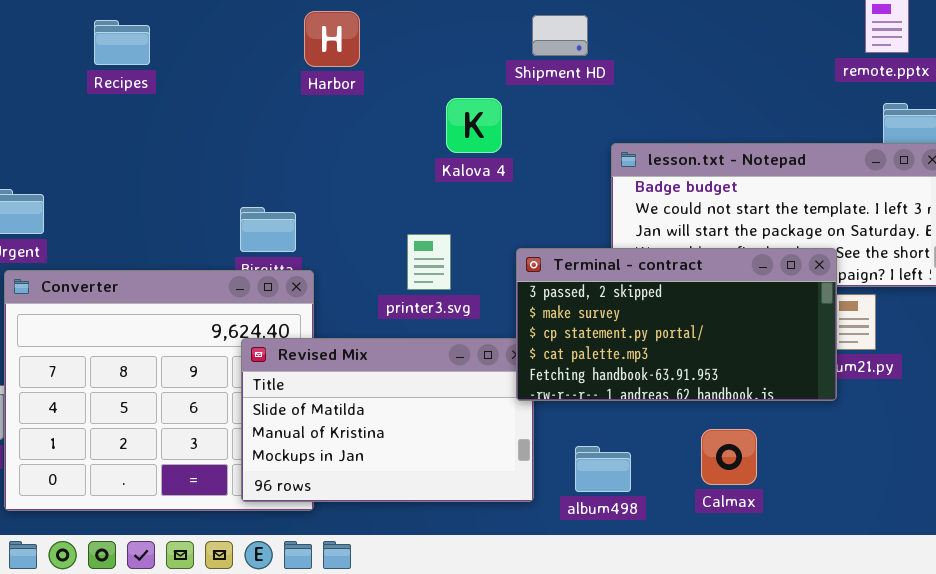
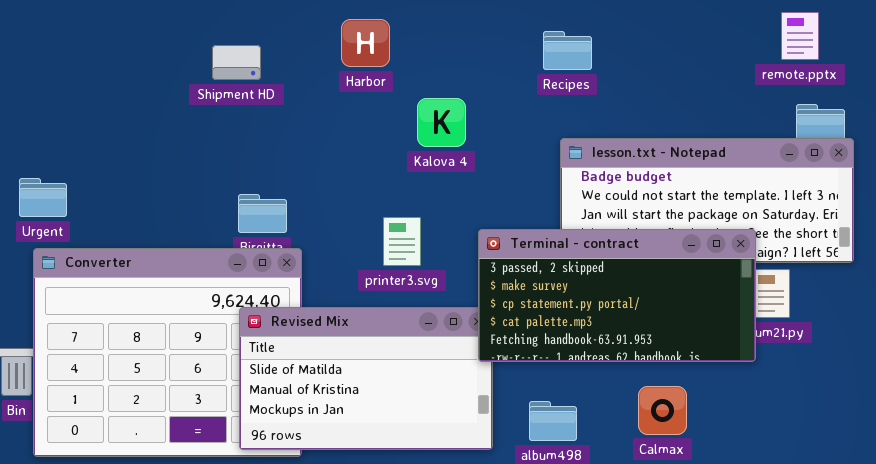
Harbor: [304,11,360,67] -> [341,19,390,67], moved
Shipment HD: [532,15,588,56] -> [212,45,261,80], moved
Recipes: [94,20,150,65] -> [543,31,592,70], moved

